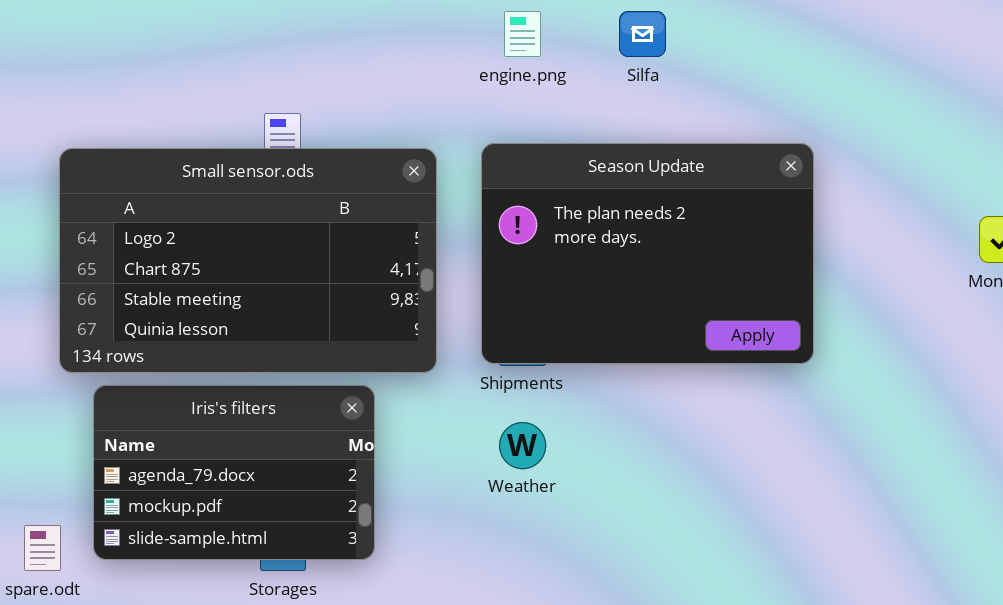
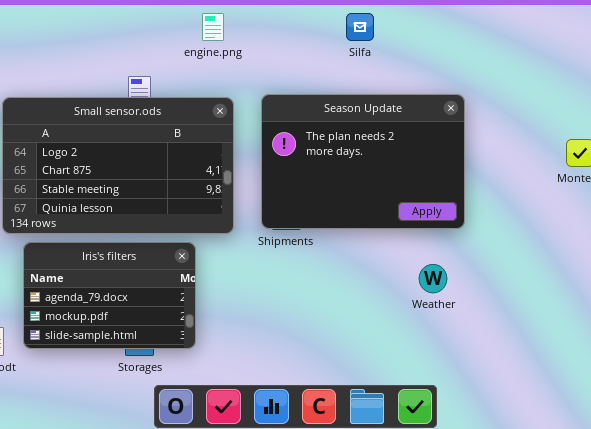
engine.png: [504,11,541,57] -> [202,13,224,41], moved
Weather: [499,422,546,469] -> [419,264,447,293], moved

